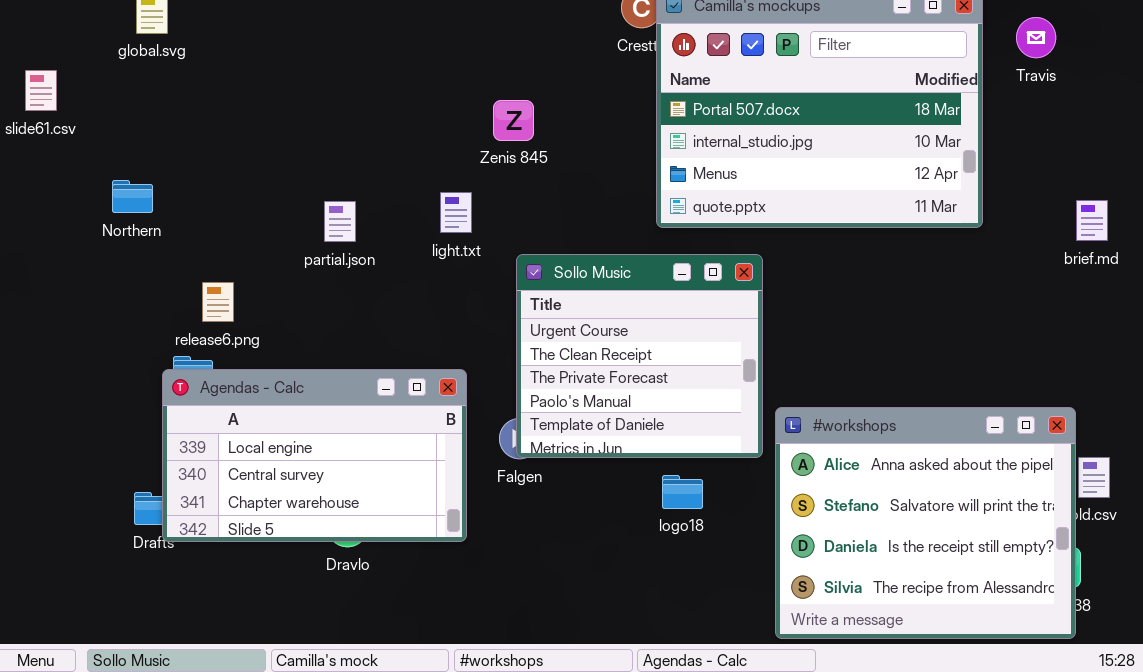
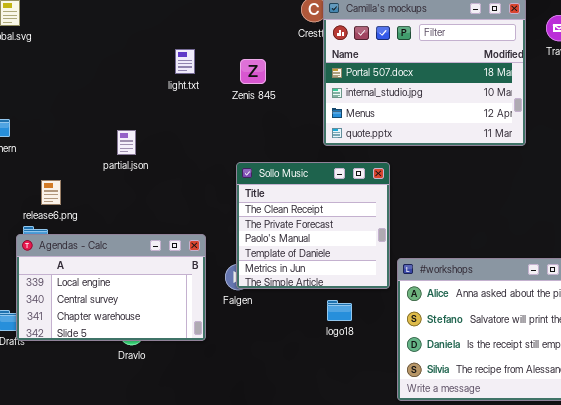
Zenis 845: [493,100,534,141] -> [240,59,266,84], moved
light.txt: [440,192,472,233] -> [175,49,195,74], moved
Sollo Music: [516,254,763,458] -> [236,162,390,289], scrolled down 1 row

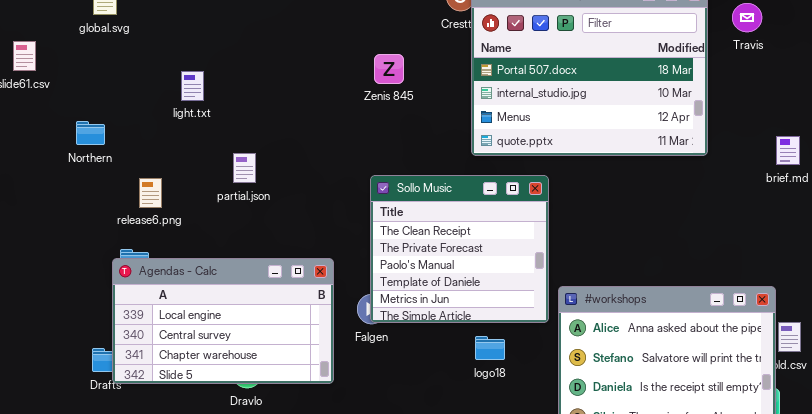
light.txt: [175,49,195,74] -> [181,71,204,101], moved
partial.json: [117,130,136,155] -> [233,153,256,183], moved
release6.png: [41,180,61,205] -> [139,178,162,208], moved

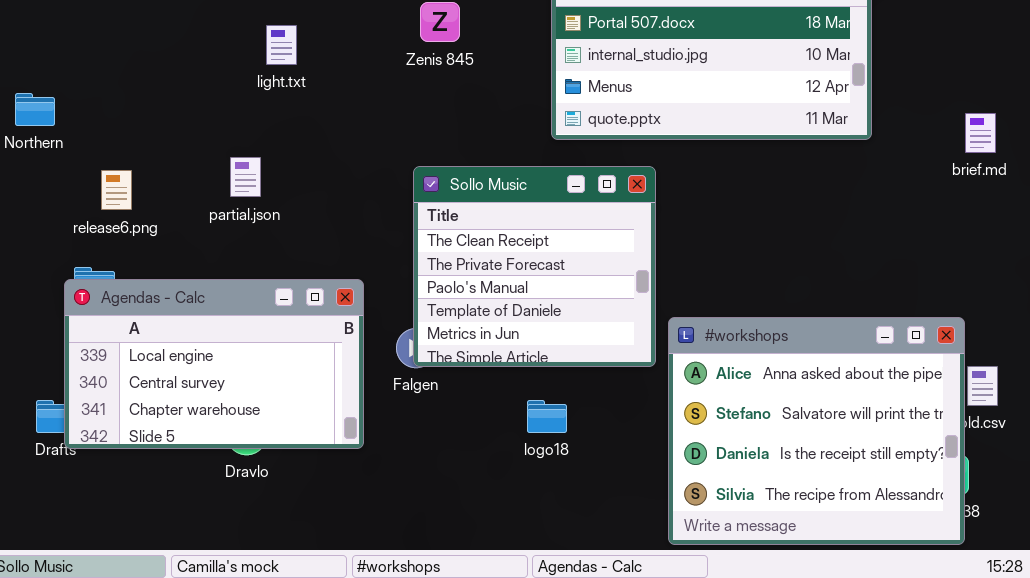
light.txt: [181,71,204,101] -> [266,25,297,65], moved
partial.json: [233,153,256,183] -> [230,157,261,197], moved
logo18: [475,336,505,360] -> [527,400,567,433], moved

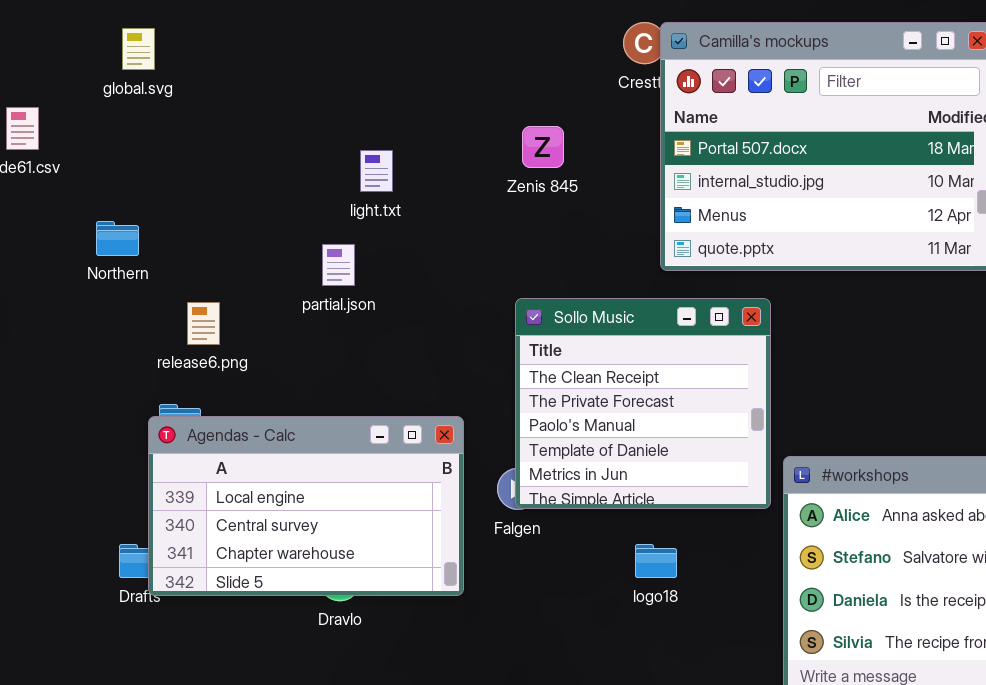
partial.json: [230,157,261,197] -> [322,244,355,286], moved

